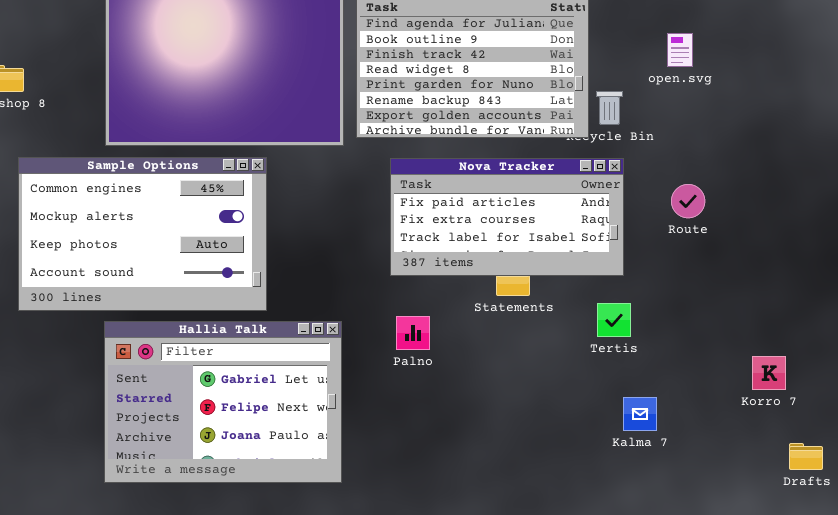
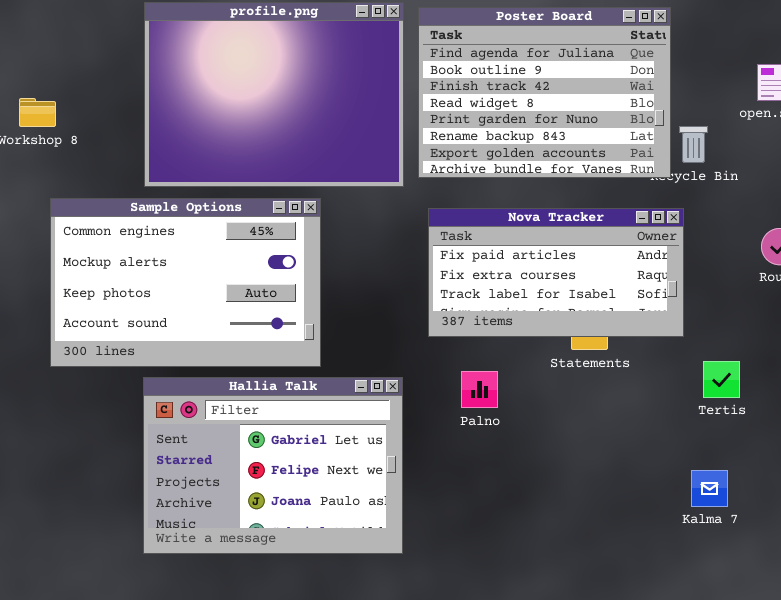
Nova Tracker: [390,158,624,276] -> [428,208,684,337], moved
Tertis: [597,303,631,337] -> [703,361,740,398], moved
Kalma 7: [623,397,657,431] -> [691,470,728,507], moved

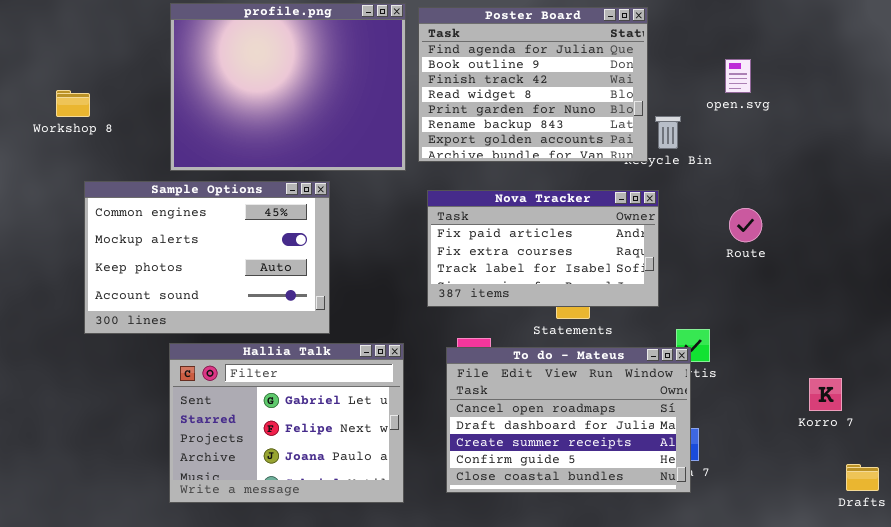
To do - Mateus: none -> [446,347,691,493], opened

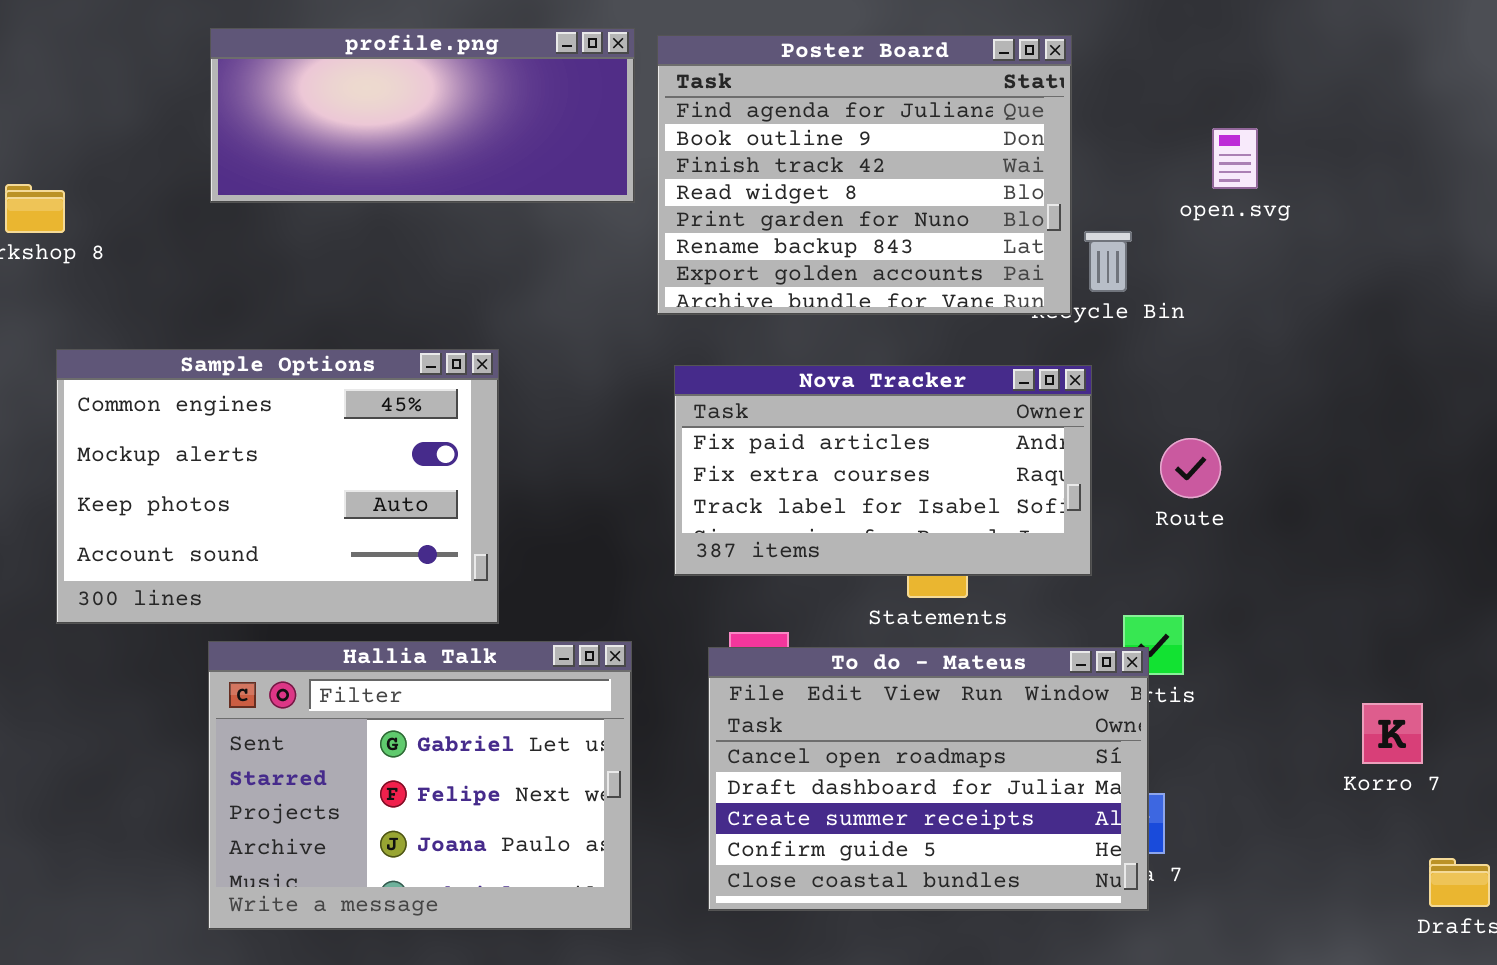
profile.png: [170,3,406,171] -> [210,28,635,203], resized
Route: [729,208,762,242] -> [1160,438,1221,498], moved

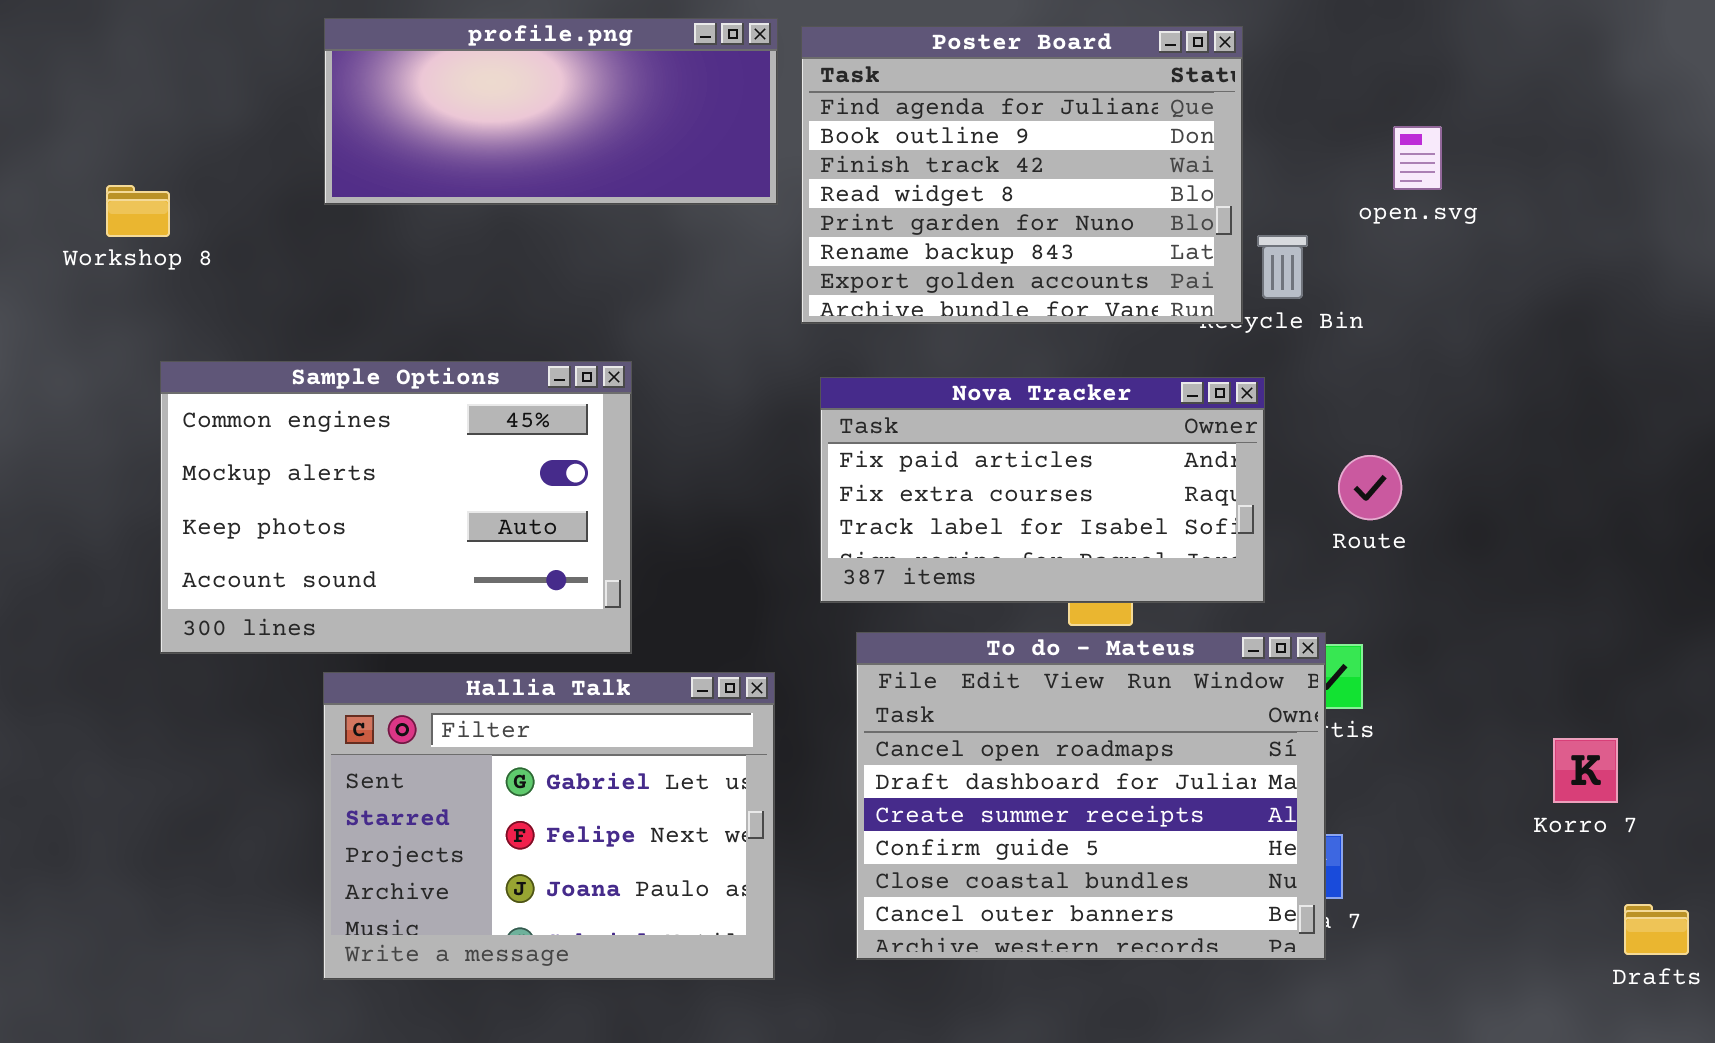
To do - Mateus: [708,647,1149,911] -> [856,632,1326,960], resized

